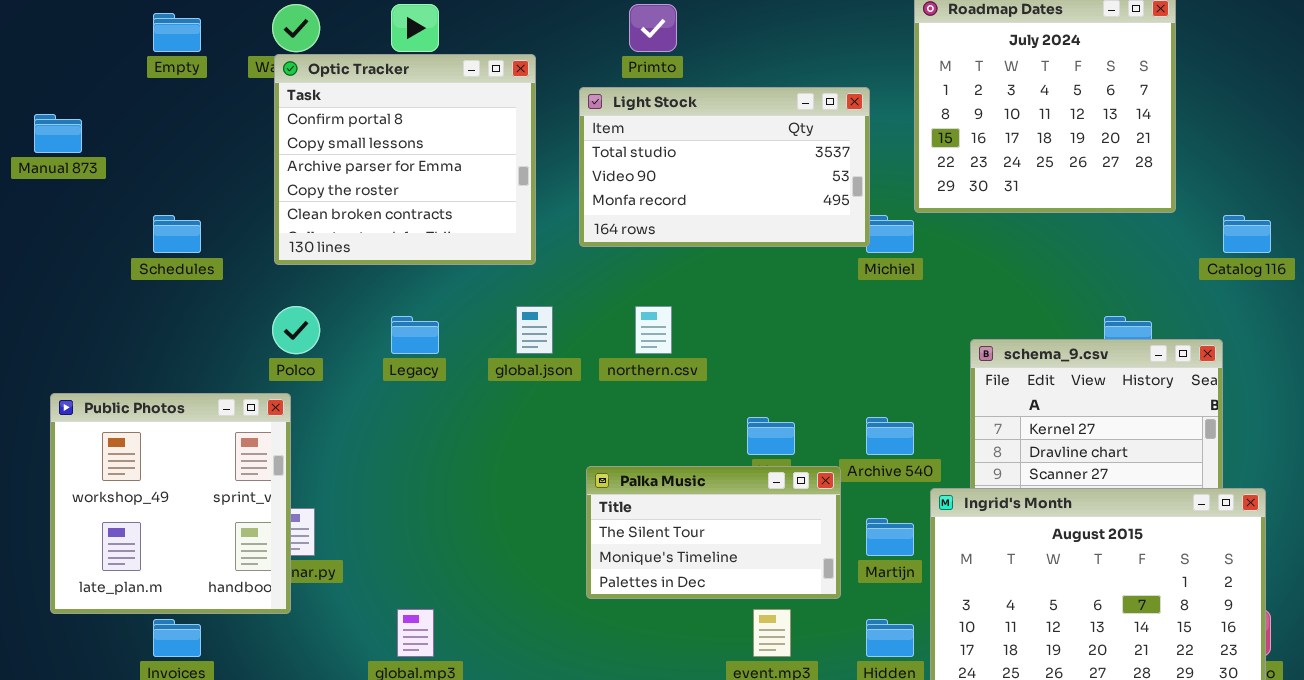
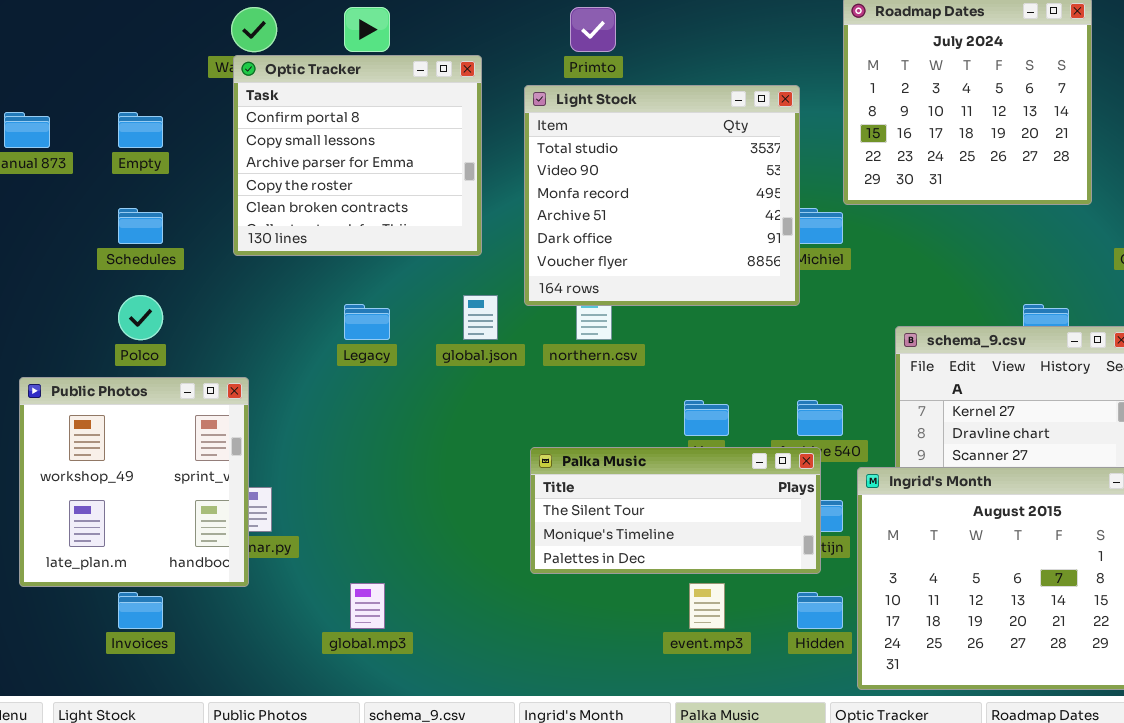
Empty: [153,13,201,52] -> [118,112,163,148], moved
Light Stock: [579,87,870,247] -> [524,85,800,306], resized
Polco: [272,306,320,354] -> [118,295,163,340], moved
Palka Music: [586,466,841,599] -> [530,447,821,574], resized

